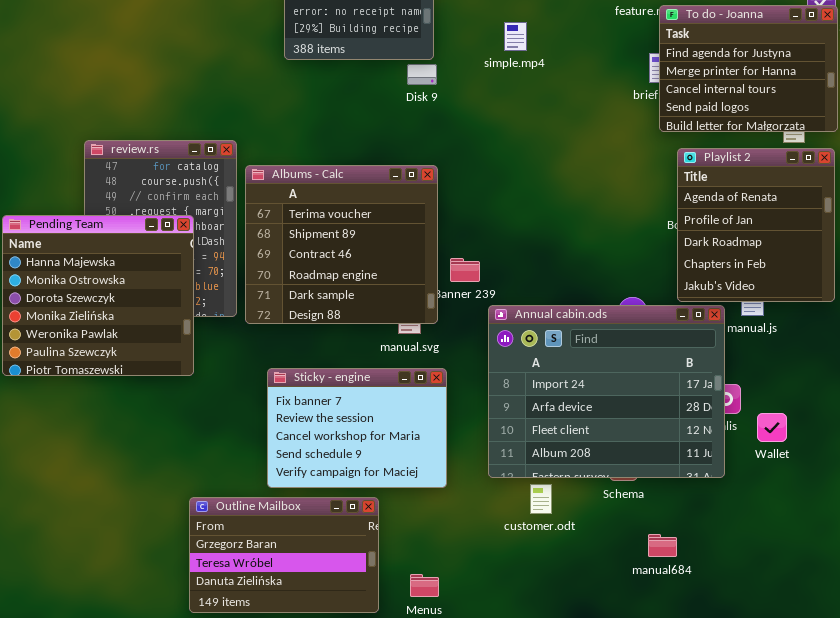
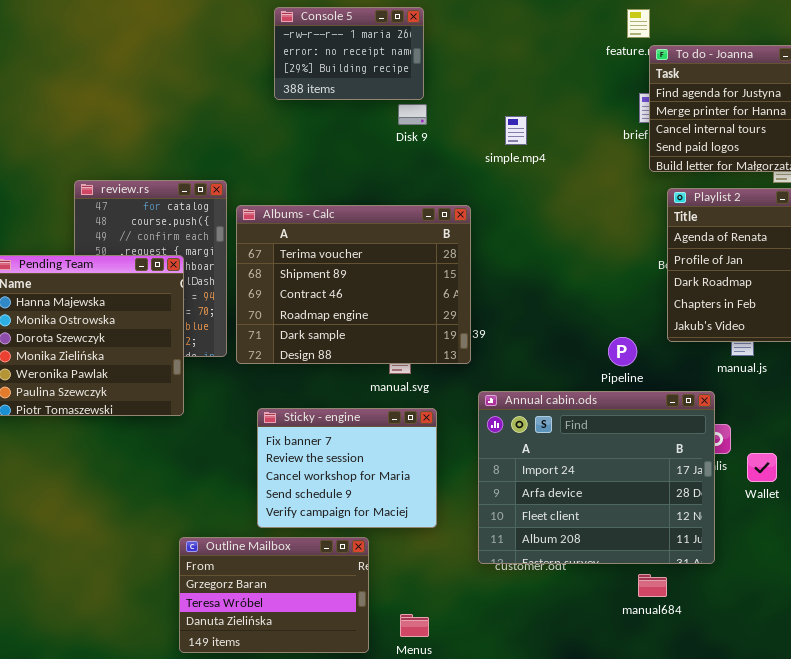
simple.mp4: [504,22,527,51] -> [505,116,527,145], moved
Albums - Calc: [245,165,438,324] -> [236,205,471,364], resized
Annual cabin.ods: [488,305,725,478] -> [478,391,715,564], moved

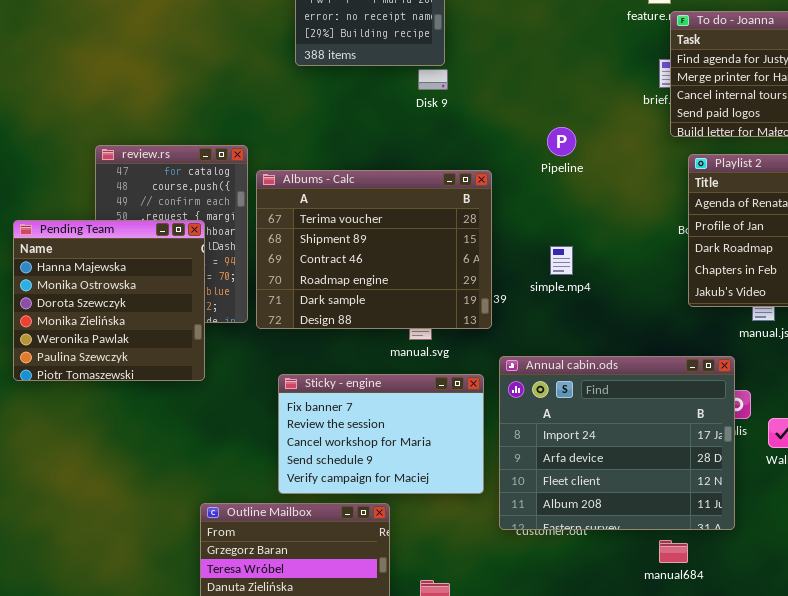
simple.mp4: [505,116,527,145] -> [550,246,573,275], moved
Pipeline: [608,337,637,366] -> [547,127,576,156], moved
Sticky - engine: [257,408,437,528] -> [278,374,484,494], resized

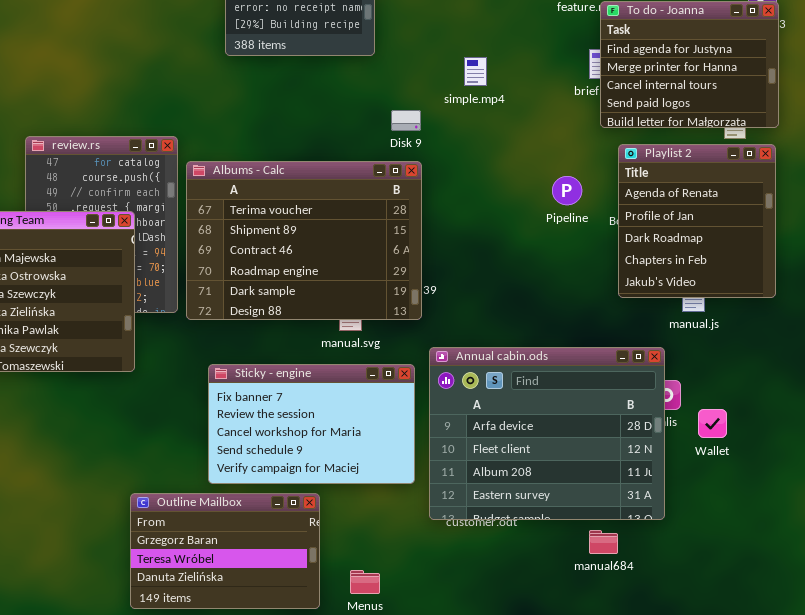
Disk 9: [418,69,448,90] -> [391,110,421,131], moved
Pipeline: [547,127,576,156] -> [552,176,582,205], moved
simple.mp4: [550,246,573,275] -> [464,57,487,86], moved
Annual cabin.ods: [499,356,735,530] -> [429,347,665,520], scrolled down 1 row

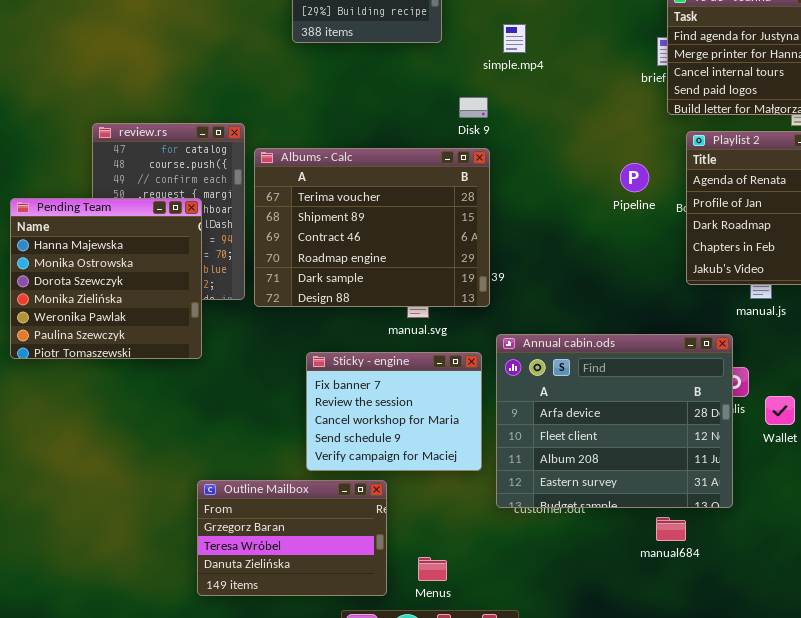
simple.mp4: [464,57,487,86] -> [503,24,526,53], moved
Sticky - engine: [208,364,415,484] -> [306,352,482,471], resized

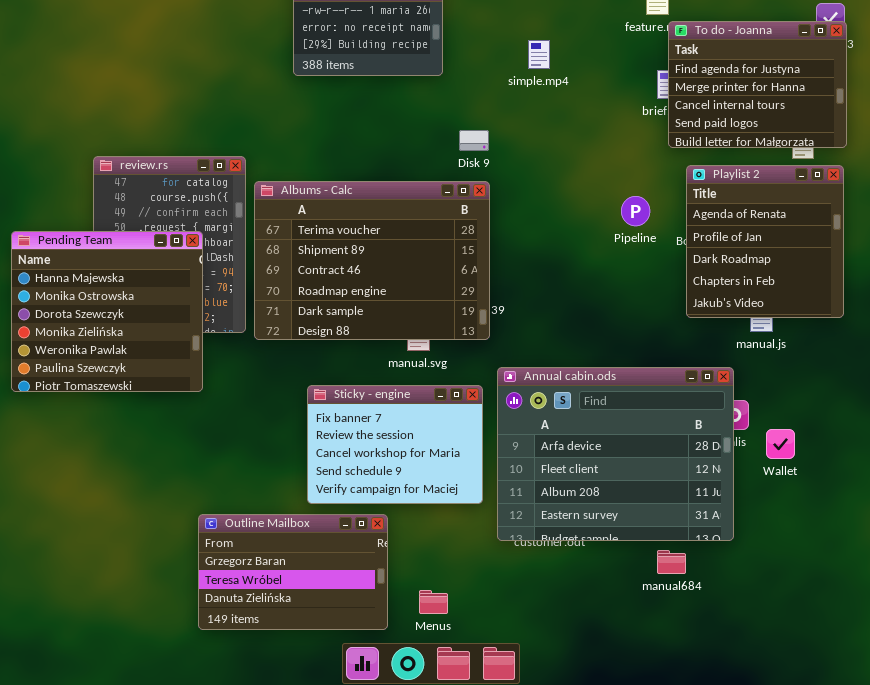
simple.mp4: [503,24,526,53] -> [528,40,550,69], moved

